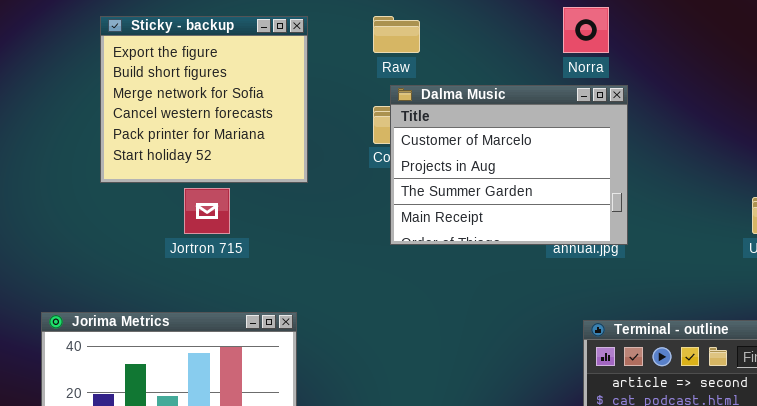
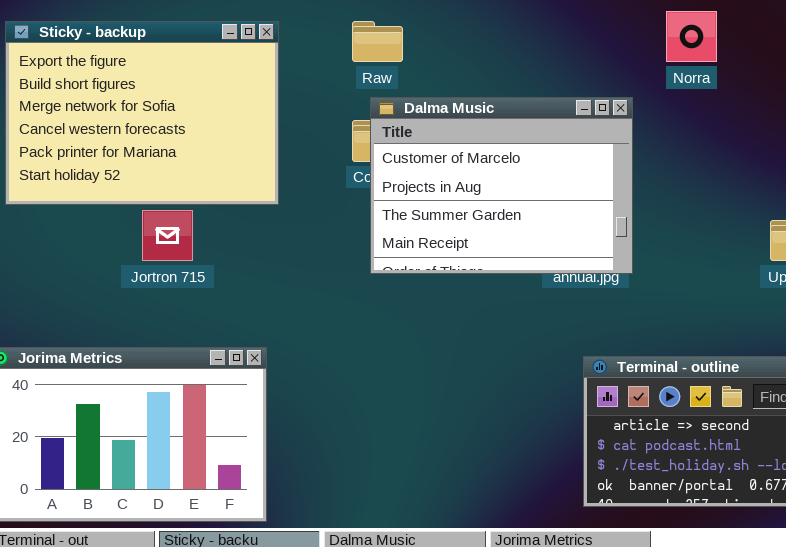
Norra: [563,7,609,53] -> [666,11,717,62], moved
Sticky - backup: [100,16,308,183] -> [5,21,279,205], resized

